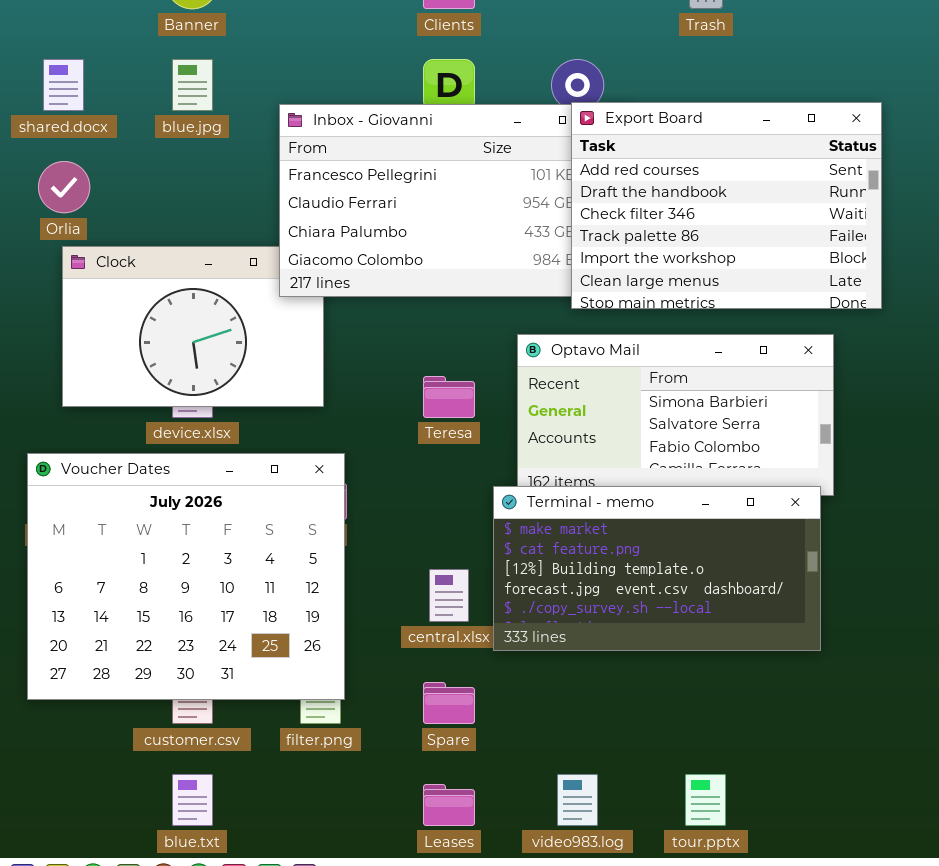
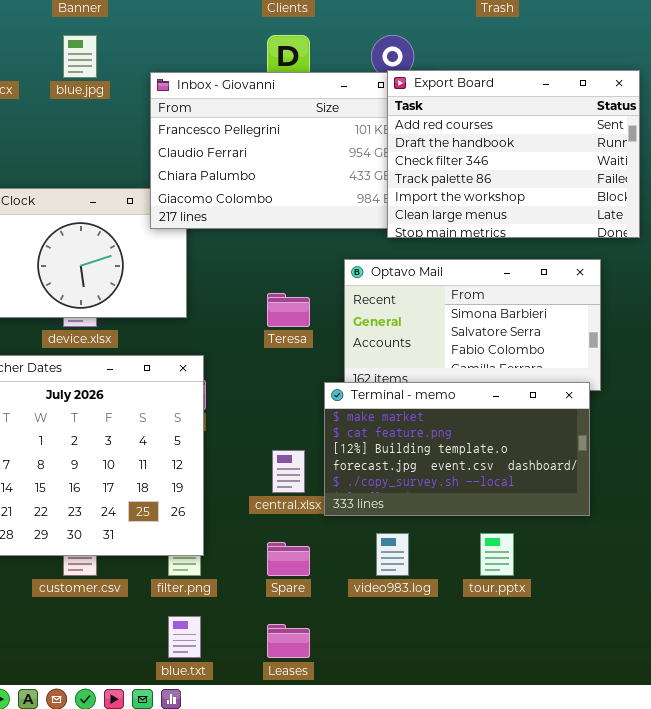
blue.txt: [172,774,213,826] -> [168,616,201,658], moved
video983.log: [557,774,598,826] -> [376,533,409,576], moved
tour.pptx: [685,774,726,826] -> [480,533,514,576], moved

